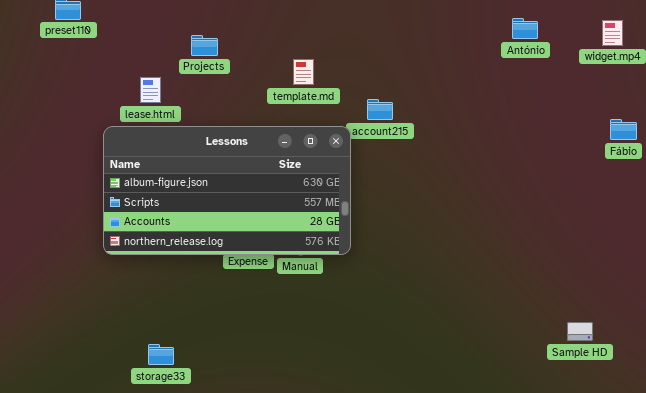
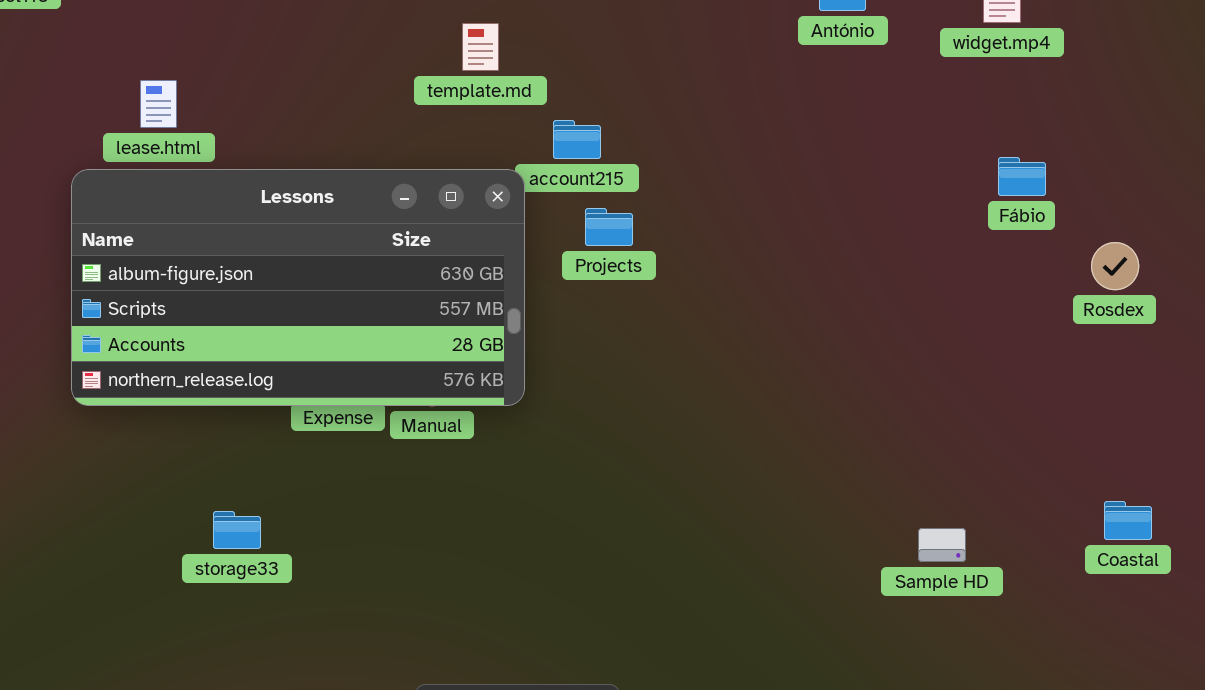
Projects: [191,35,218,56] -> [585,208,633,246], moved
template.md: [293,59,314,85] -> [462,23,499,71], moved
storage33: [148,344,174,365] -> [213,511,261,549], moved

